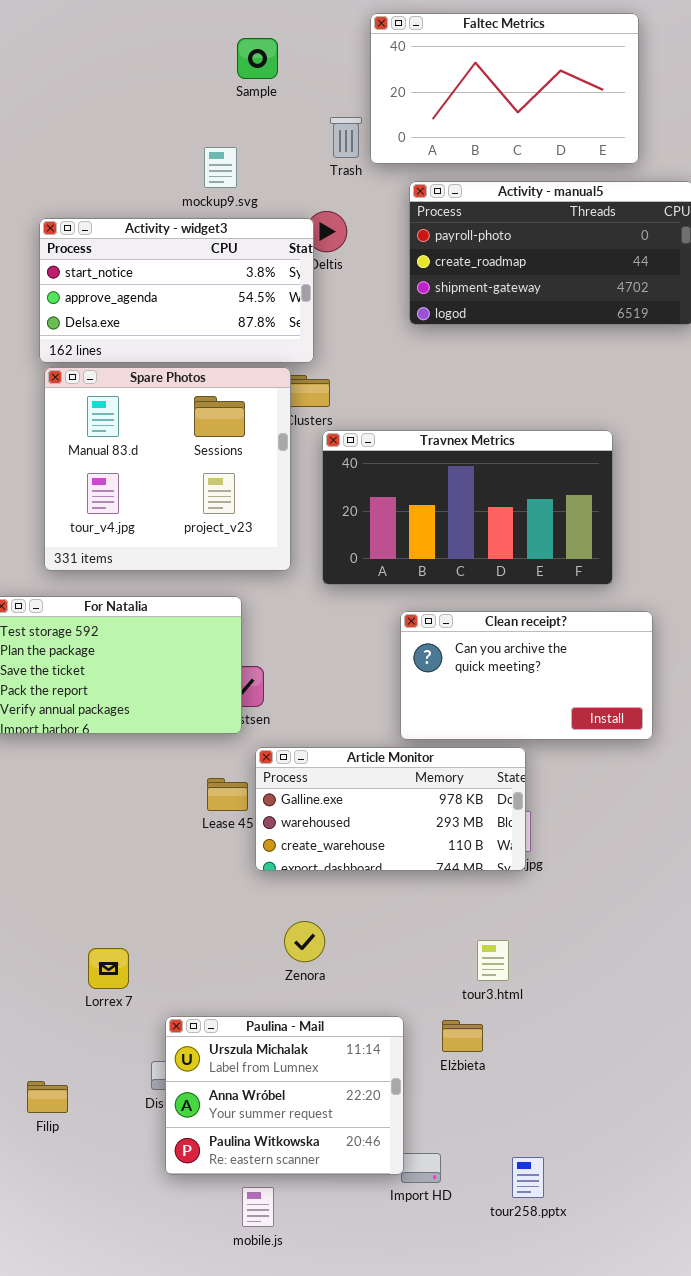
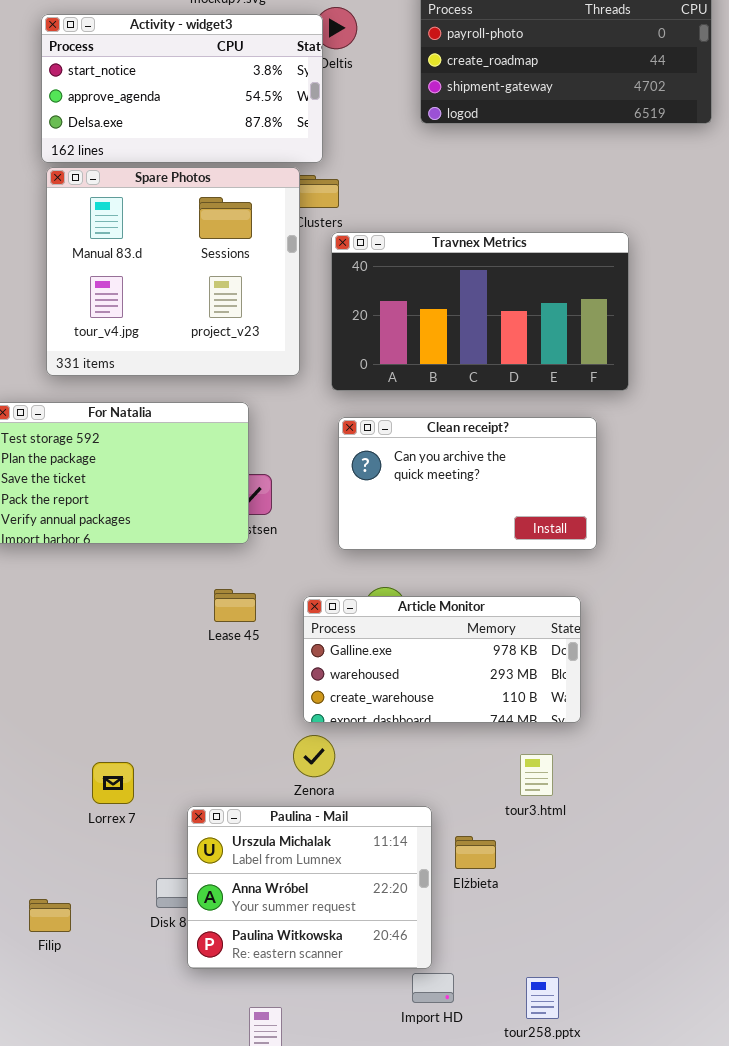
Clean receipt?: [400,611,653,740] -> [338,417,597,550], moved
Article Monitor: [255,747,526,871] -> [303,596,581,723], moved
tour3.html: [477,940,509,981] -> [520,754,553,796], moved
Paulina - Mail: [165,1016,404,1175] -> [187,806,432,969], moved

